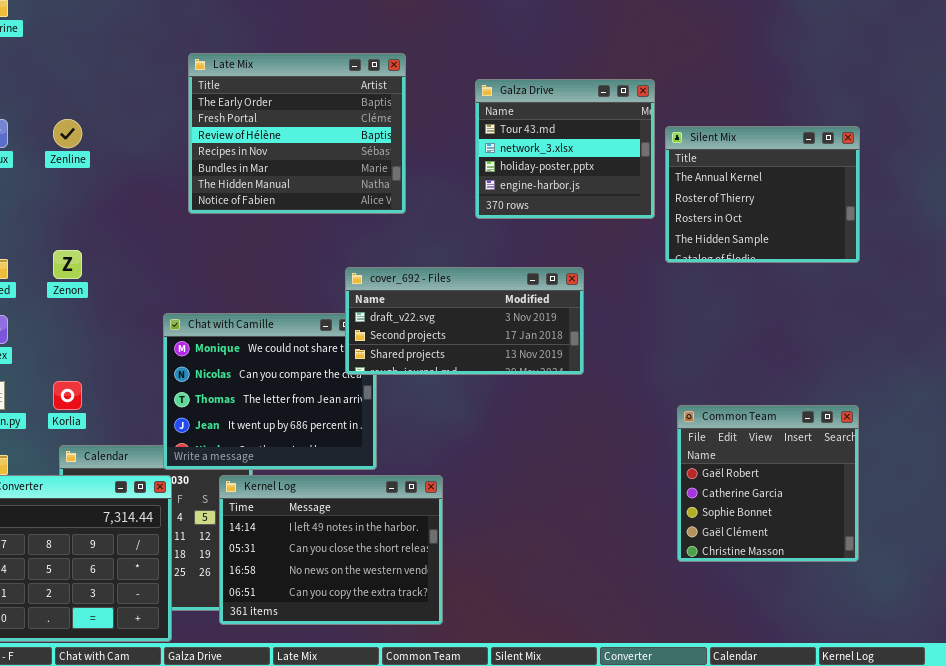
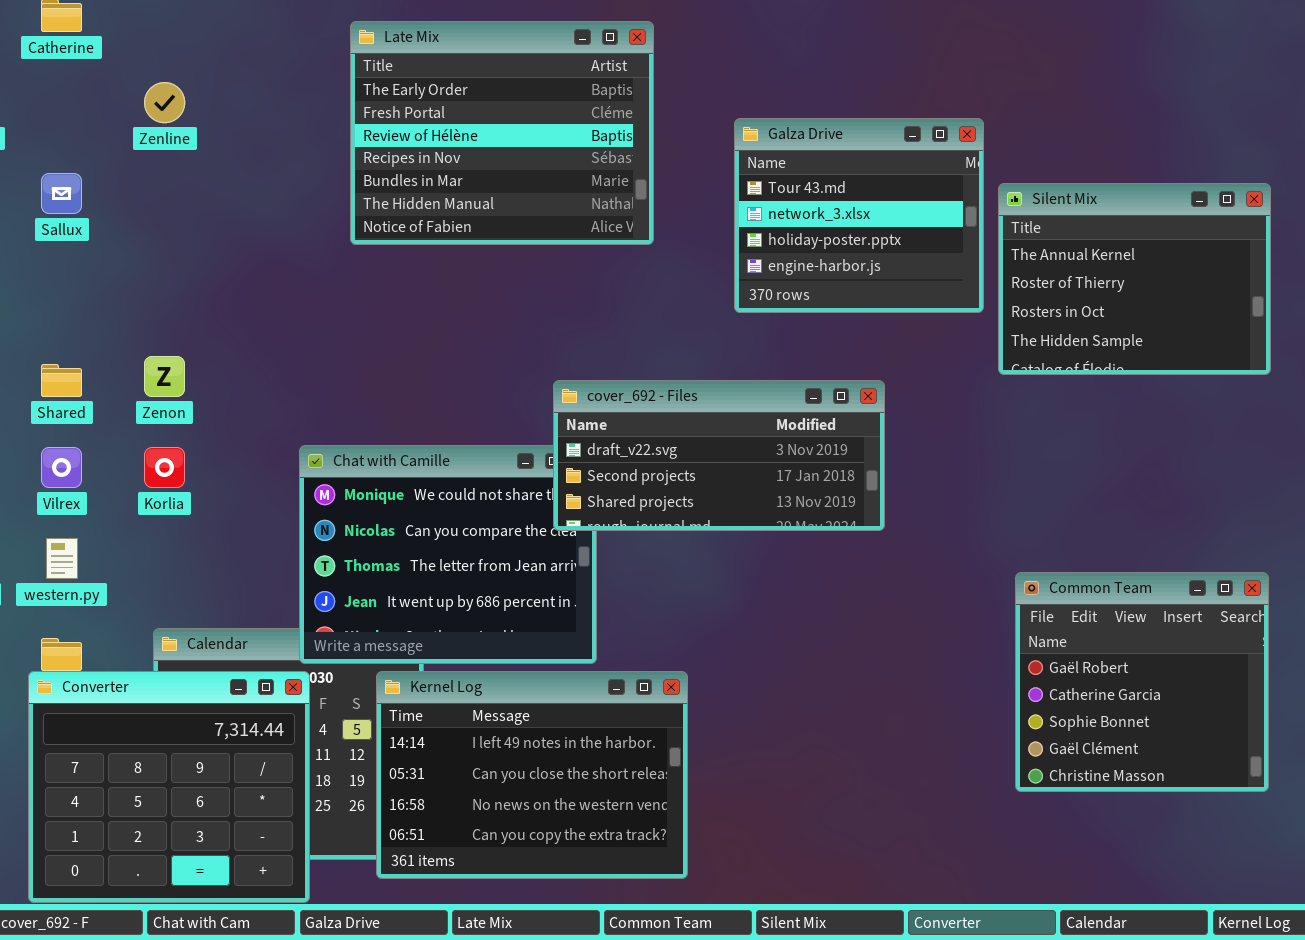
Late Mix: [188,53,406,214] -> [350,21,654,245], moved
Zenline: [53,119,82,148] -> [144,82,185,123], moved
Korlia: [53,381,82,410] -> [144,447,185,488], moved

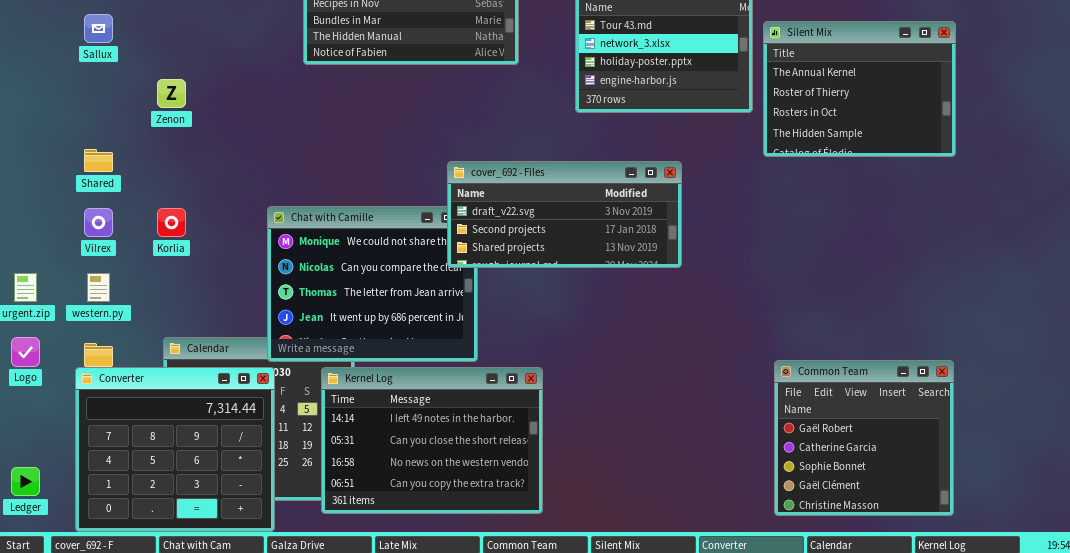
Zenon: [144,356,185,397] -> [157,79,186,108], moved
Common Team: [1015,572,1269,792] -> [774,360,954,516], moved

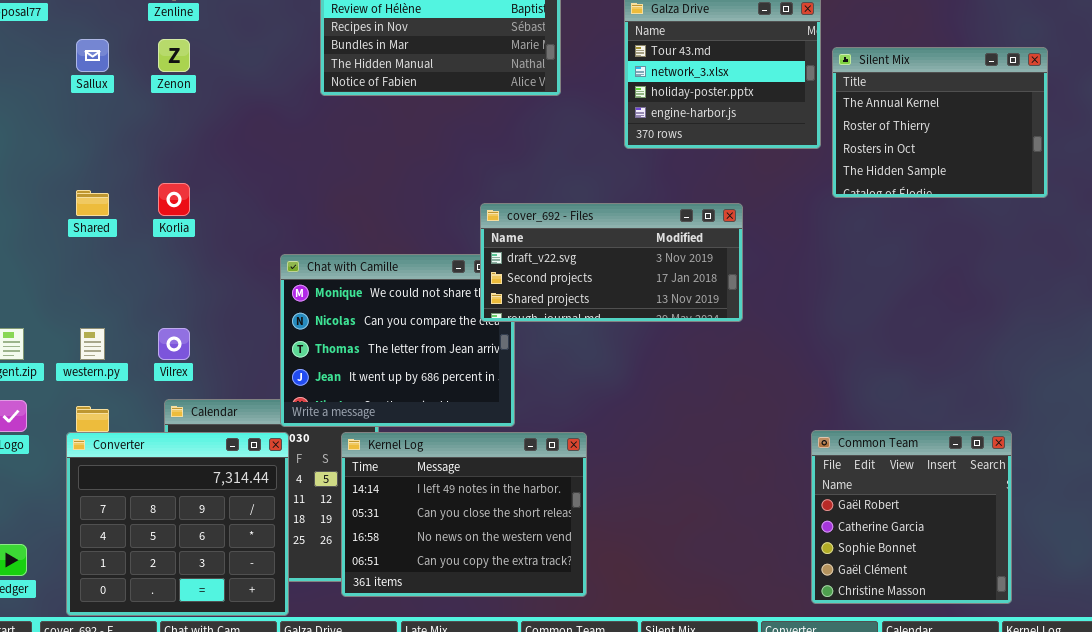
Zenon: [157,79,186,108] -> [158,39,190,72], moved
Vilrex: [84,208,113,237] -> [158,328,190,360], moved
Korlia: [157,208,186,237] -> [158,183,190,216], moved
Common Team: [774,360,954,516] -> [811,430,1012,604], moved

